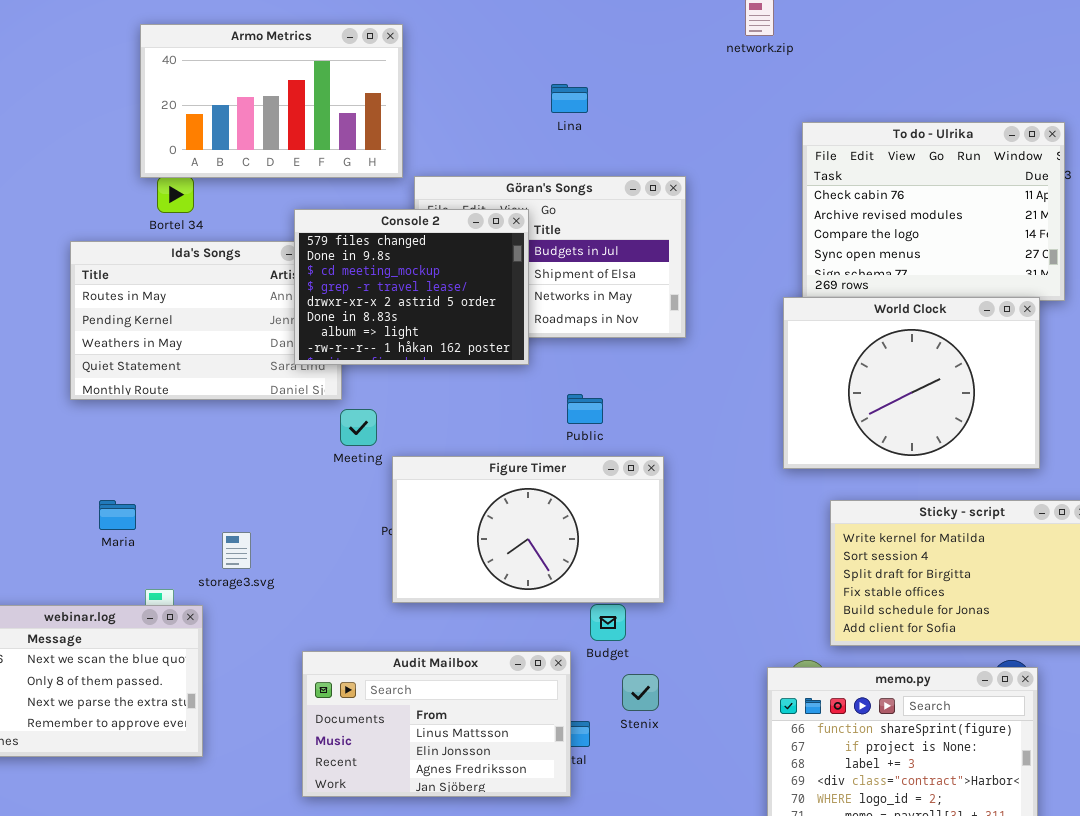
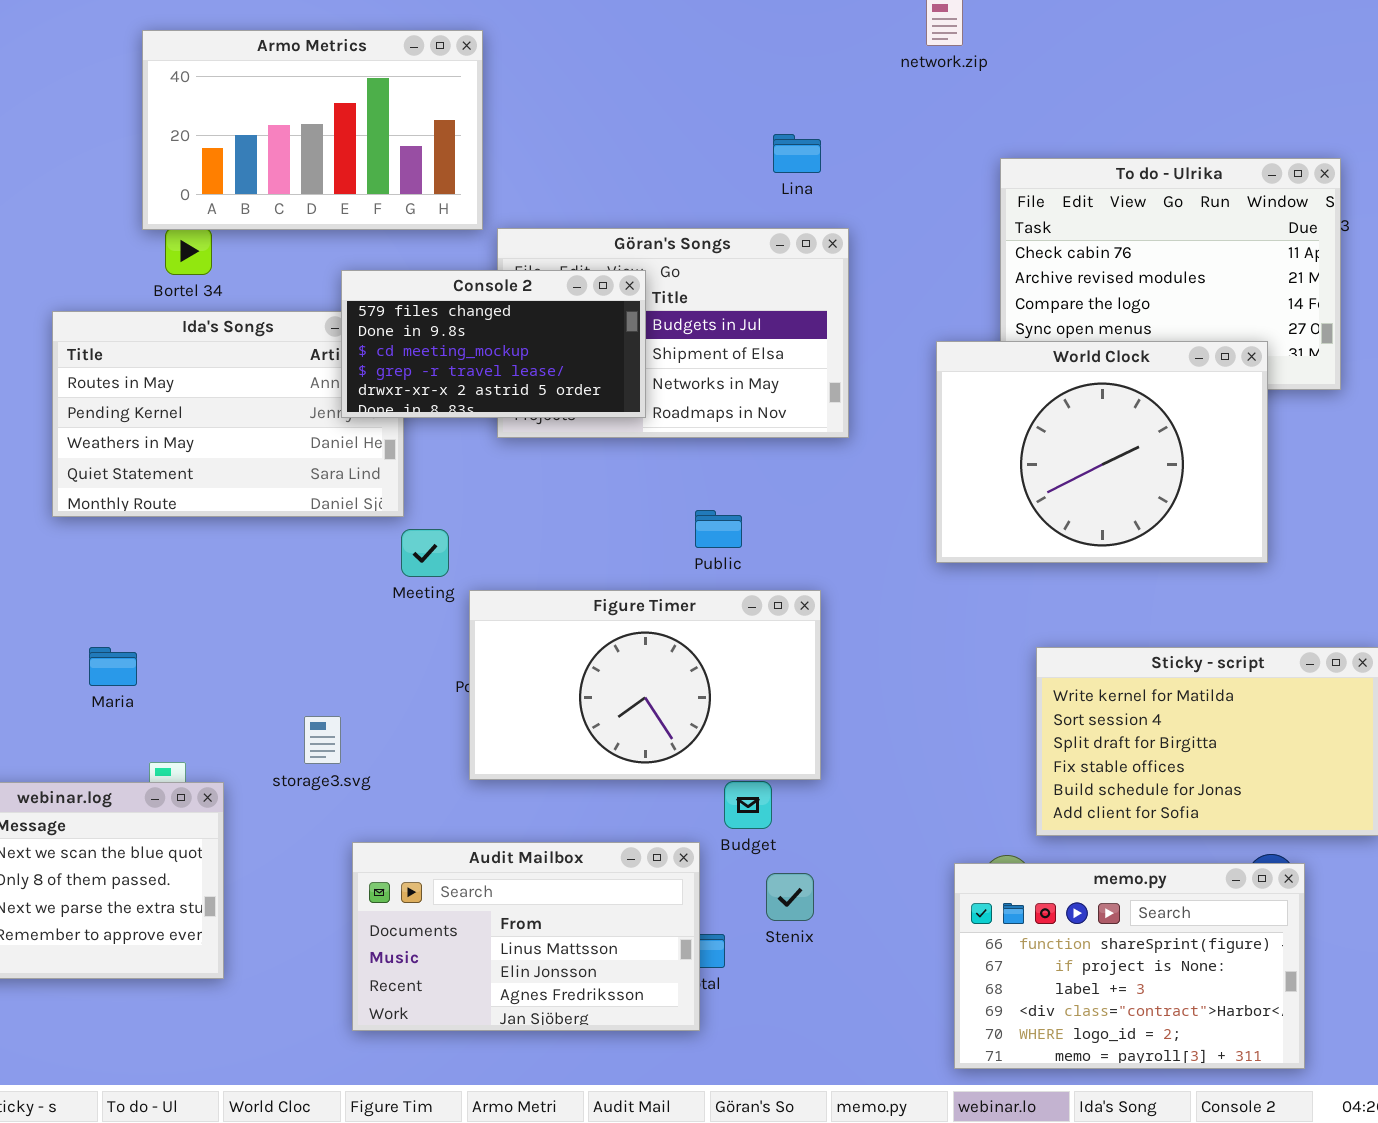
Lina: [551,84,588,113] -> [773,134,821,173], moved
Console 2: [294,209,529,365] -> [341,270,646,418], resized
World Clock: [783,297,1040,469] -> [936,341,1268,563], moved
storage3.svg: [222,532,251,569] -> [304,716,341,764], moved

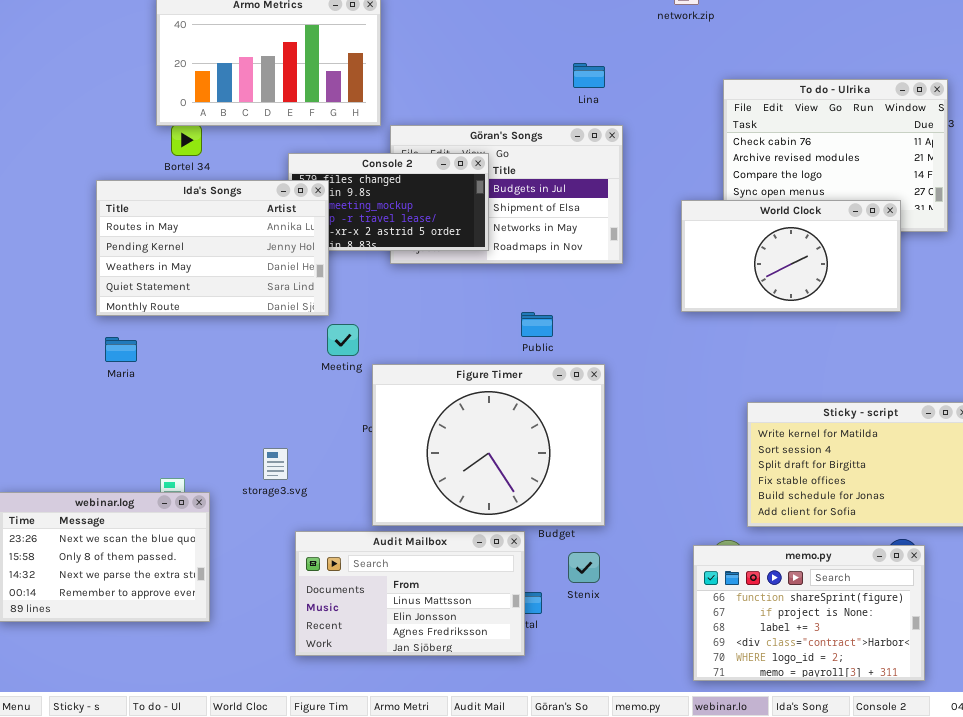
Ida's Songs: [52,311,404,517] -> [96,180,329,316], raised
World Clock: [936,341,1268,563] -> [681,200,901,312], resized
Figure Timer: [469,590,821,780] -> [372,364,605,526], resized
Maria: [89,647,137,686] -> [105,337,137,362], moved

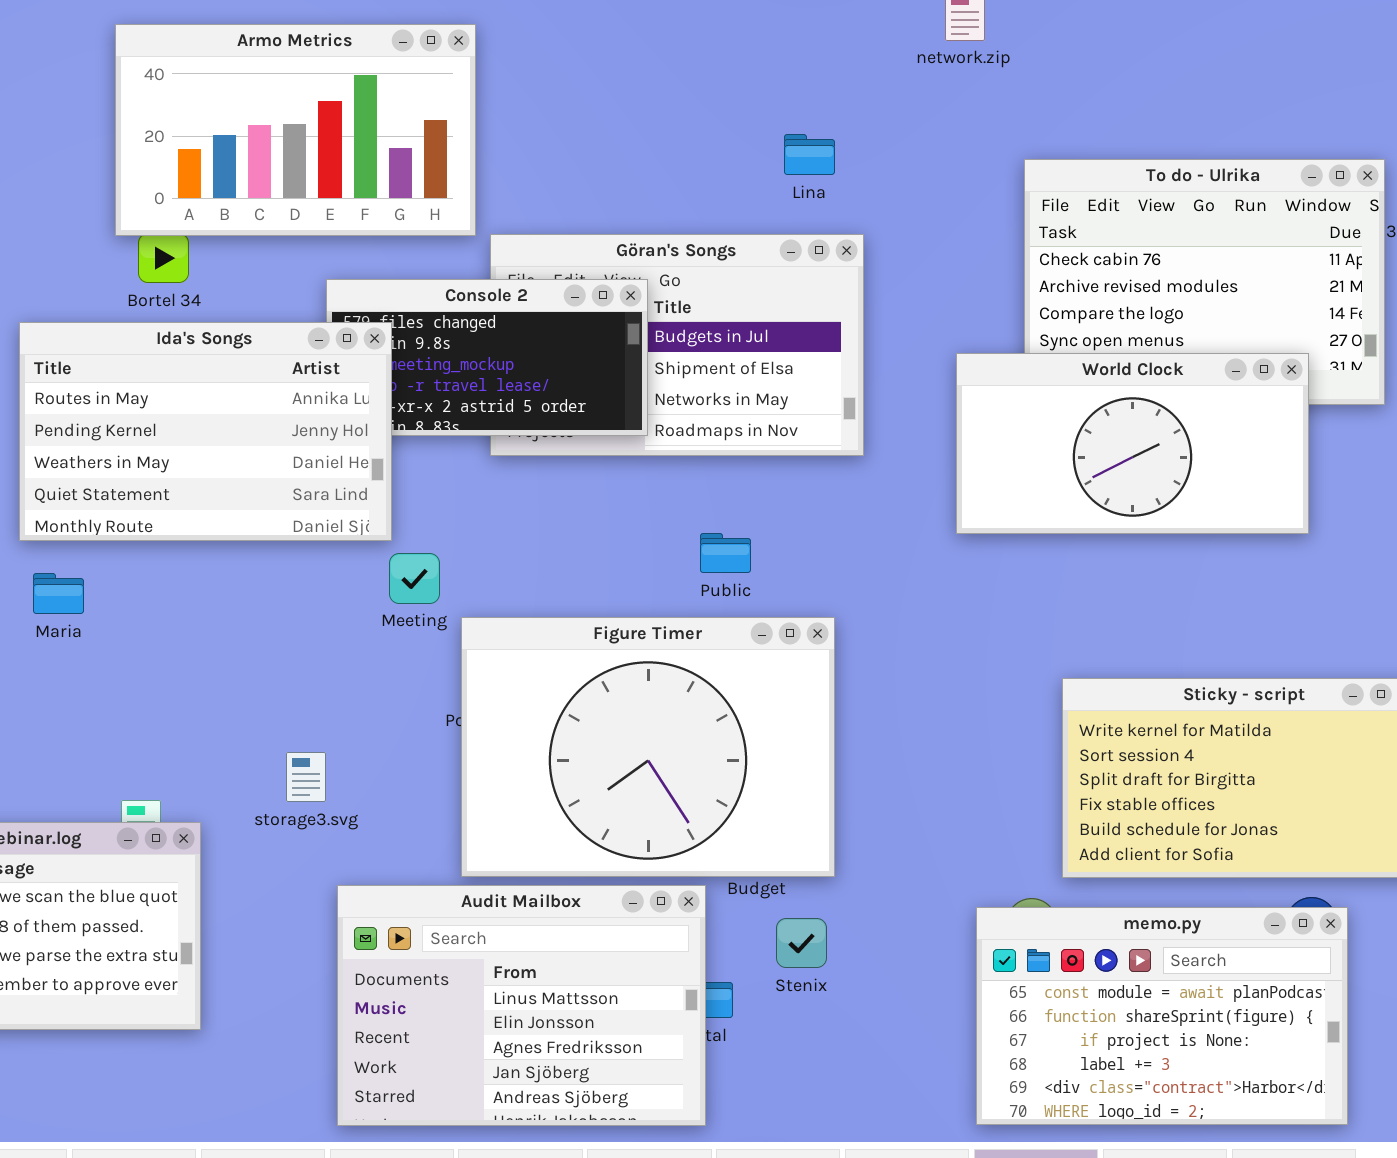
Audit Mailbox: [295,531,525,656] -> [337,885,706,1126], resized
memo.py: [693,545,925,681] -> [976,907,1348,1125], scrolled up 1 row

